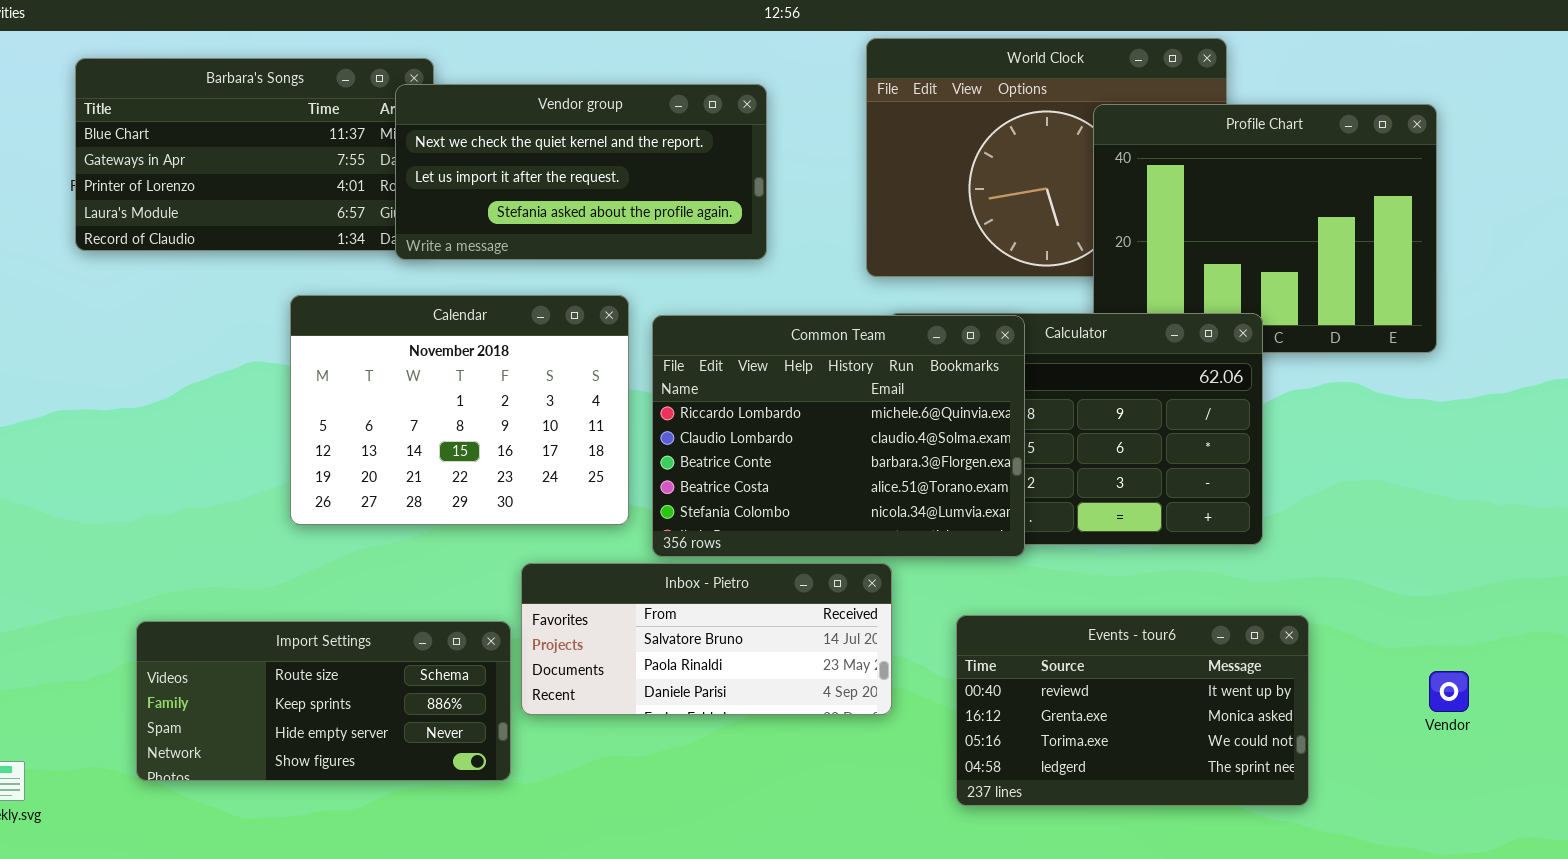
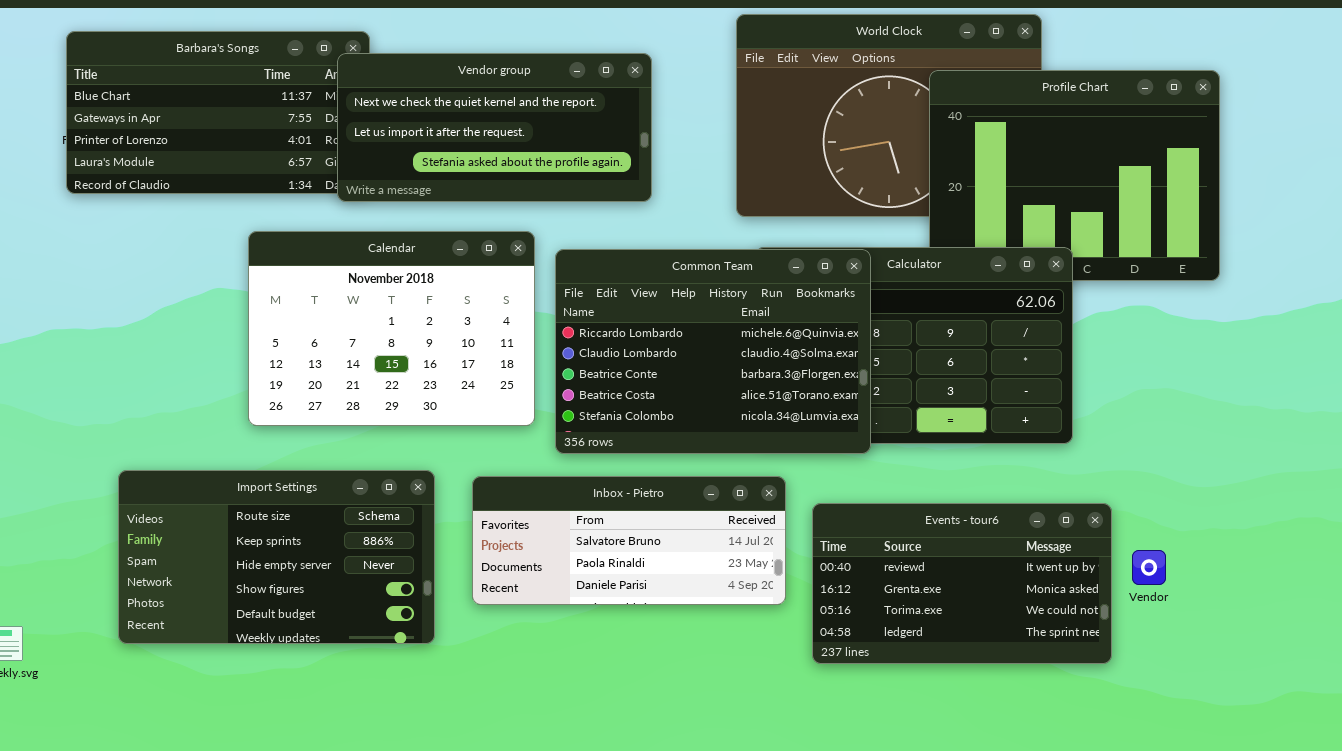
Inbox - Pietro: [521,563,892,715] -> [472,476,786,605], moved
Import Settings: [136,621,511,781] -> [118,470,435,644], resized
Vendor: [1429,671,1469,712] -> [1132,550,1166,585], moved

